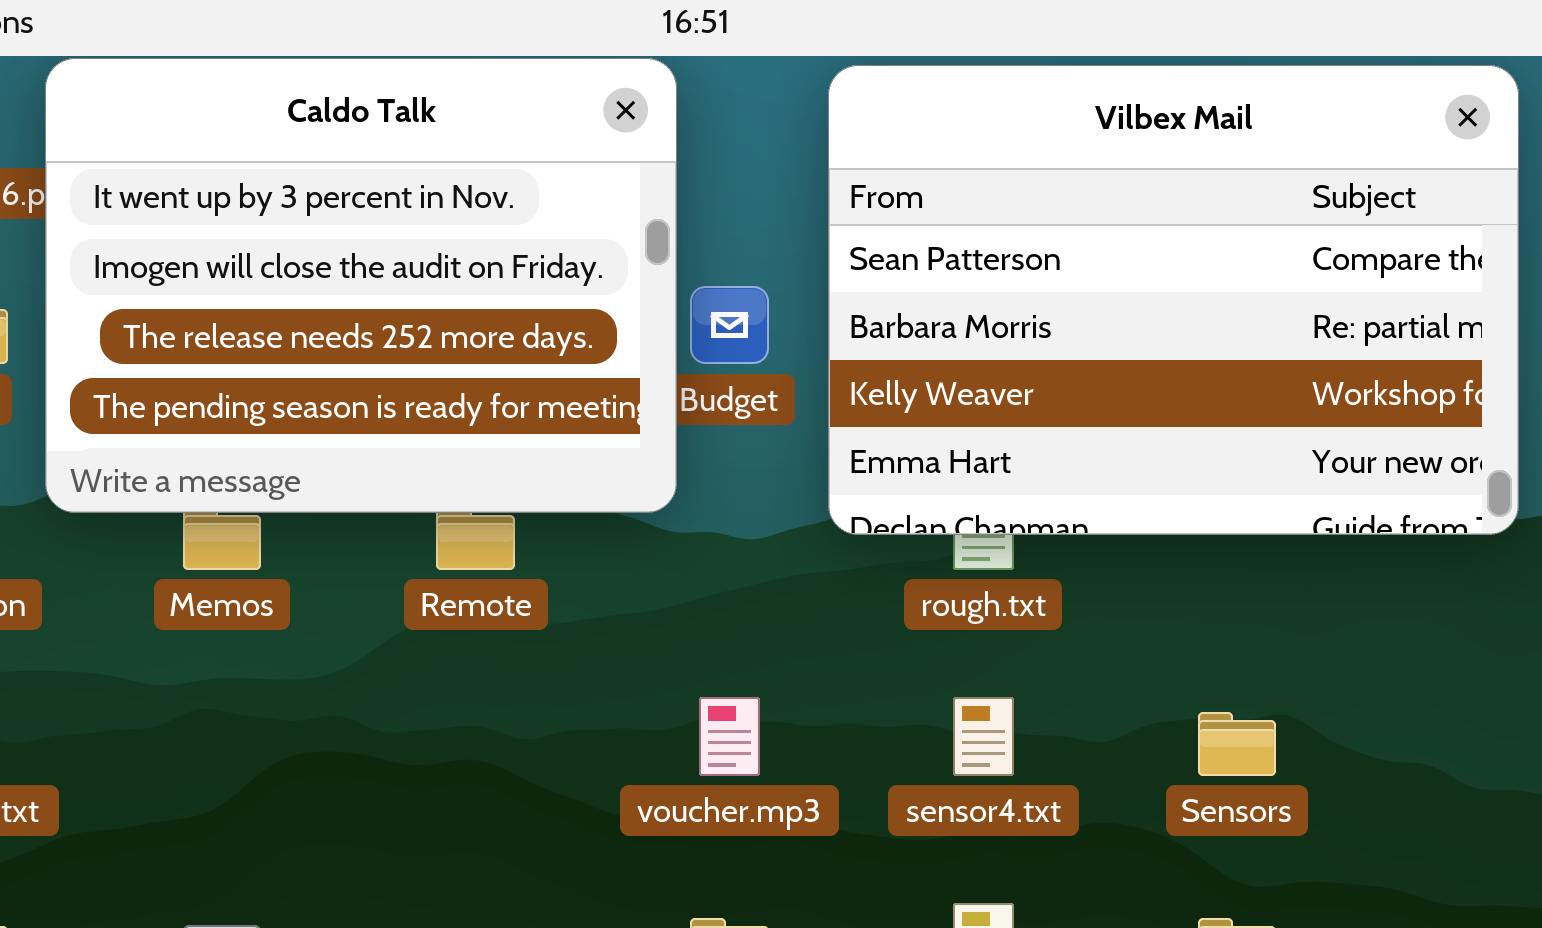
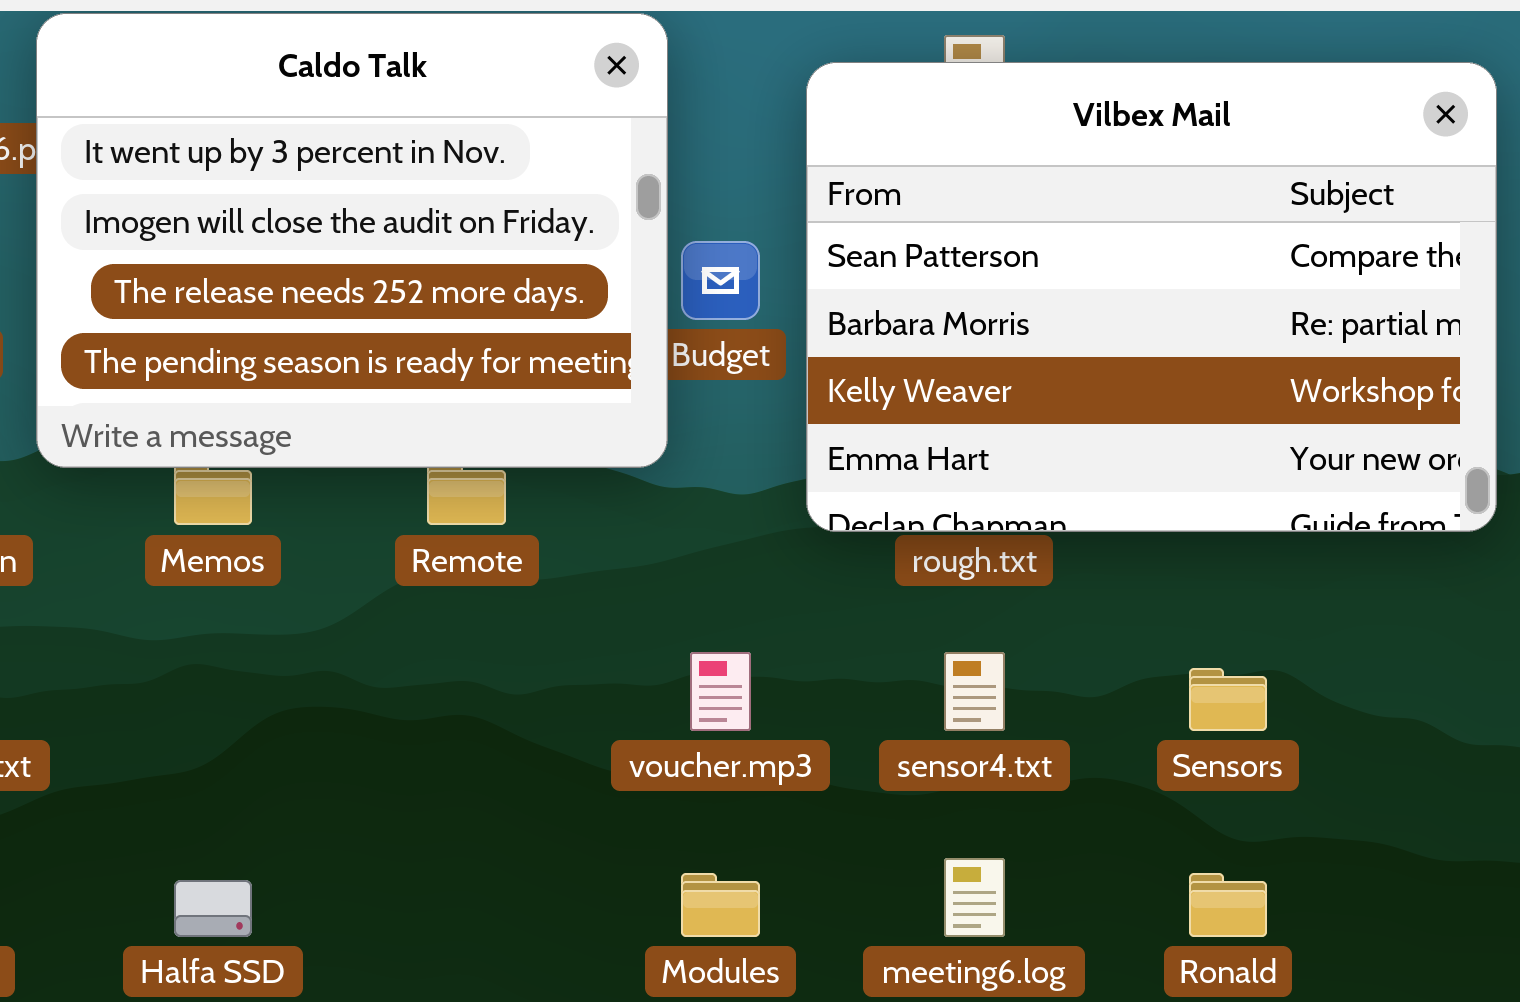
Vilbex Mail: [828,65,1519,535] -> [806,62,1497,532], moved

